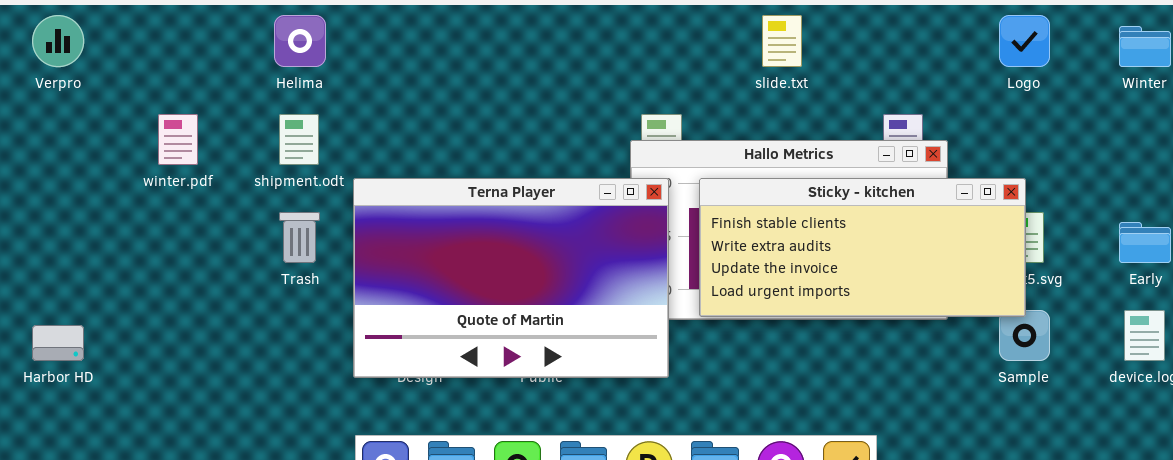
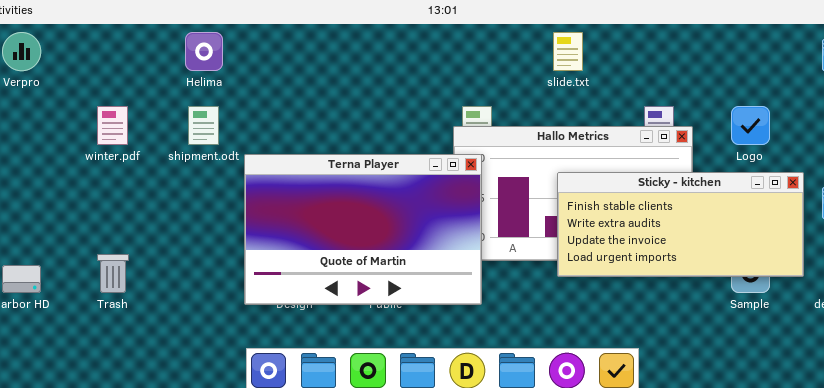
Logo: [999,15,1050,67] -> [731,106,770,145], moved
Sticky - kitchen: [699,178,1026,317] -> [557,172,804,277], moved
Trash: [279,212,320,263] -> [97,254,129,293], moved

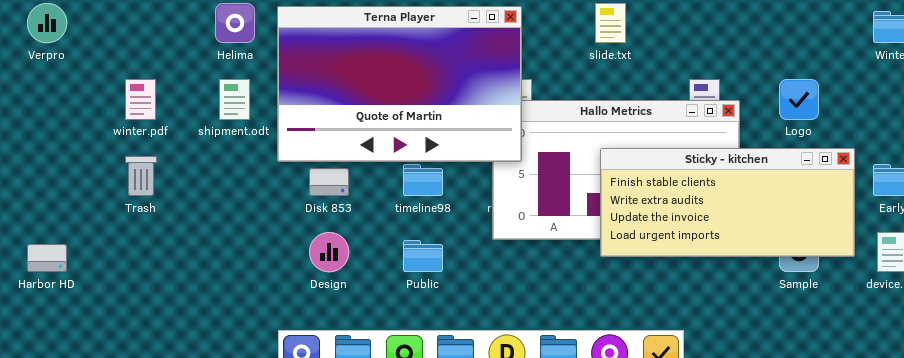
Terna Player: [244,154,482,305] -> [277,6,522,162], moved
Trash: [97,254,129,293] -> [125,156,157,196], moved

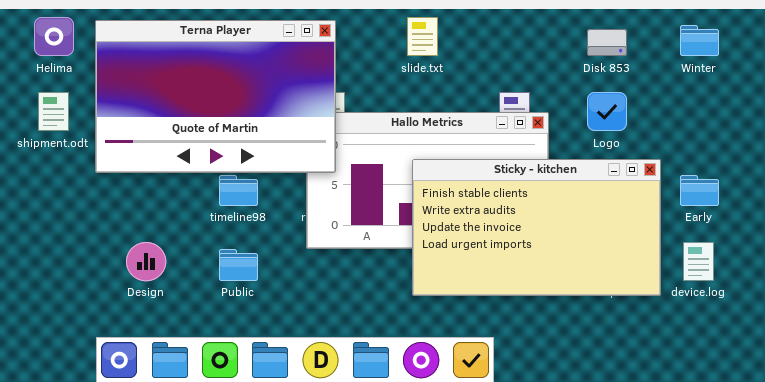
Sticky - kitchen: [600,148,855,257] -> [412,159,661,296], resized
Disk 853: [309,168,349,196] -> [587,29,627,56], moved

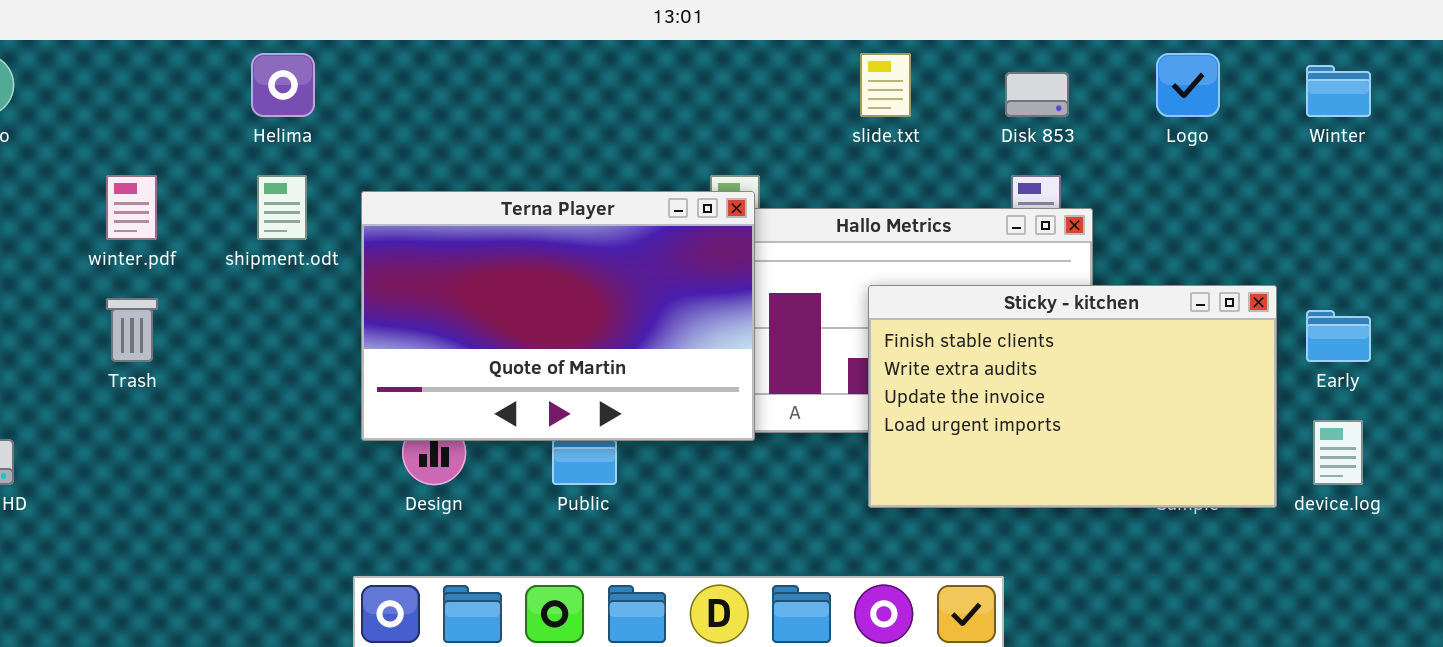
Terna Player: [95,20,336,173] -> [361,191,755,441], moved
Disk 853: [587,29,627,56] -> [1005,72,1069,117], moved
Logo: [587,92,627,131] -> [1156,53,1220,117], moved

